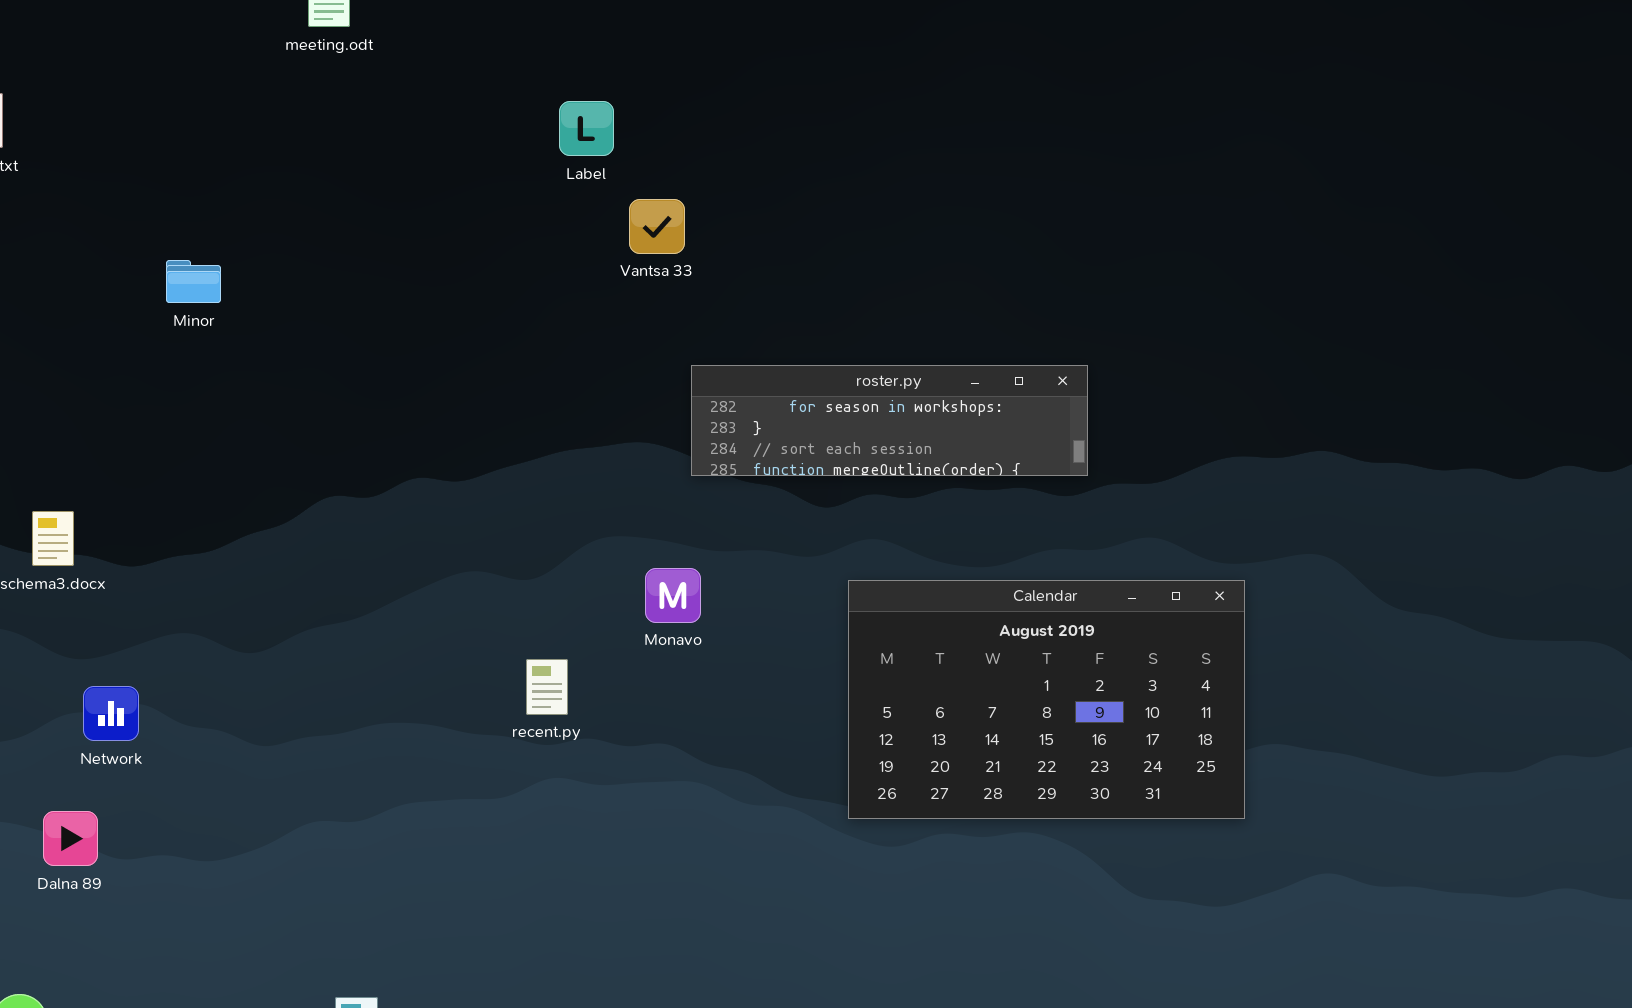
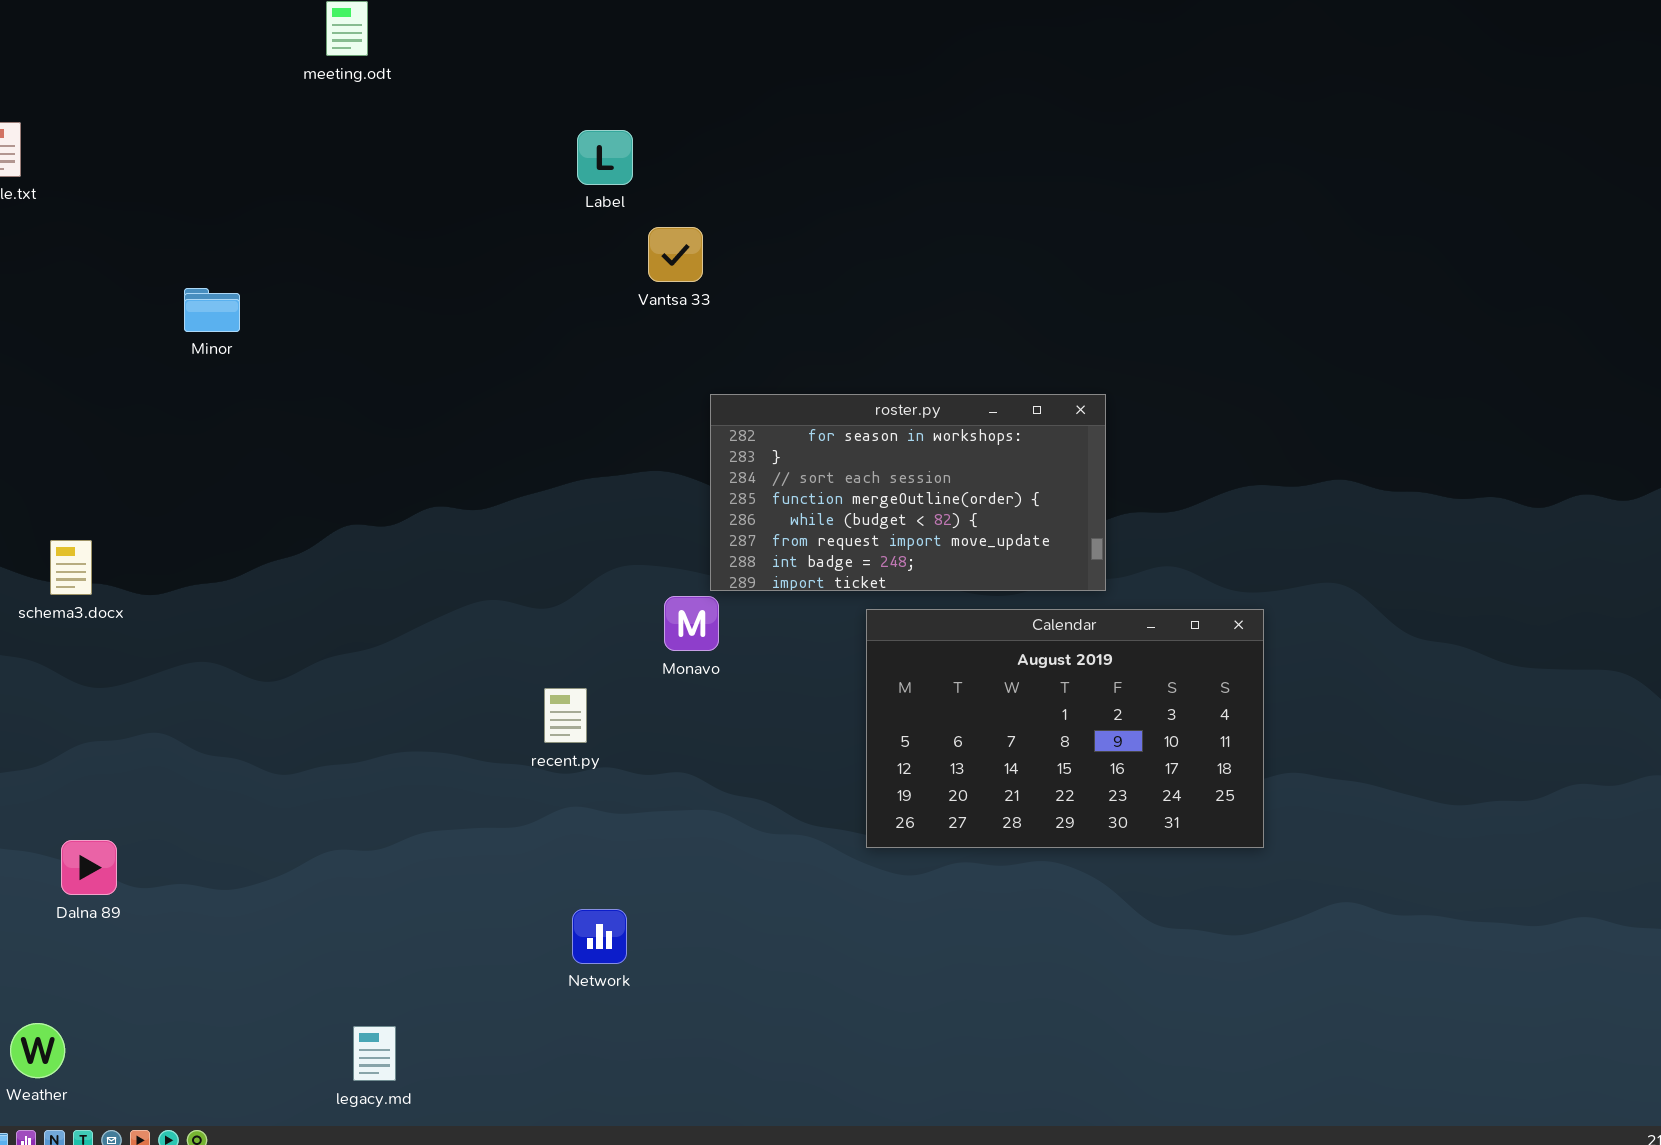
roster.py: [691,365,1088,476] -> [710,394,1106,591], resized
Network: [83,686,139,741] -> [572,909,627,964], moved

